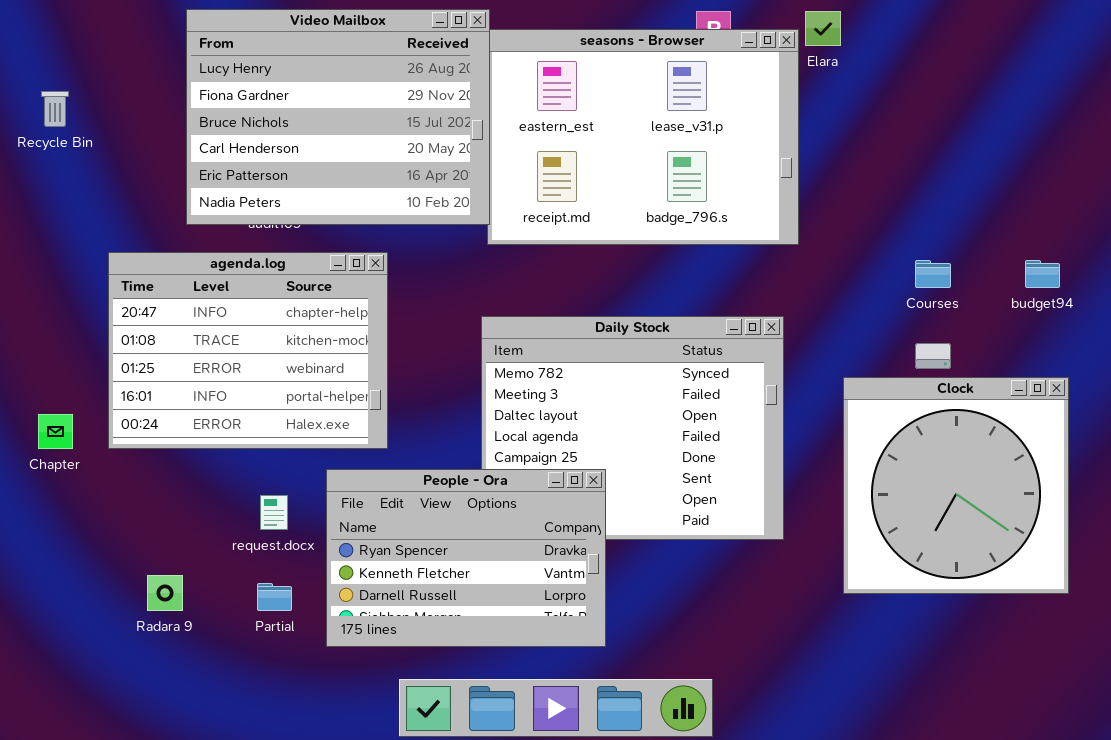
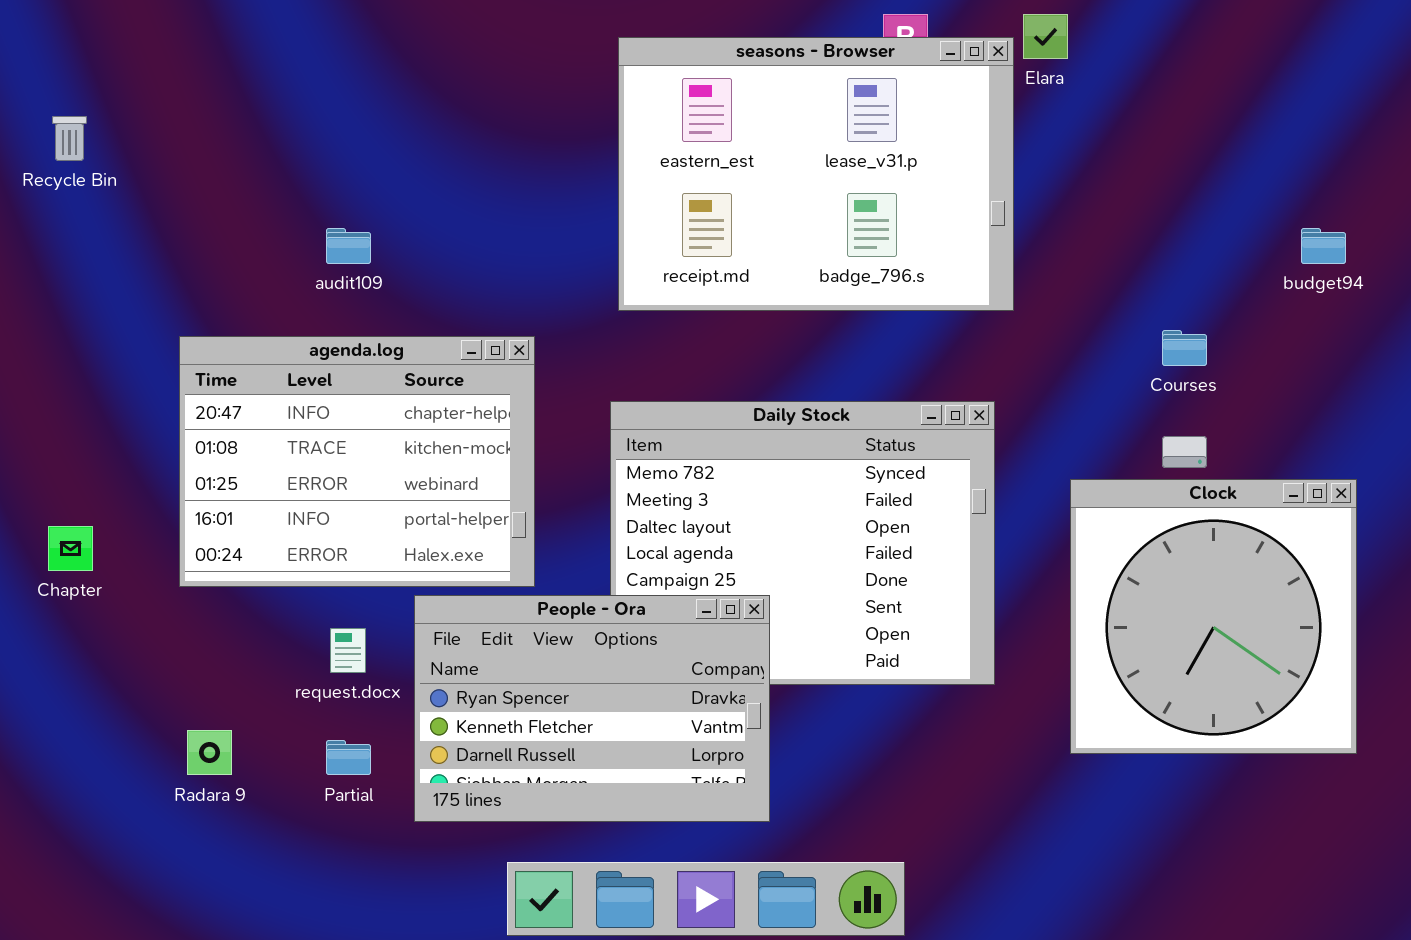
Video Mailbox: [186,9,490,225] -> none, closed
agenda.log: [108,252,388,449] -> [179,336,535,587], moved
budget94: [1025,260,1060,288] -> [1301,228,1346,264], moved

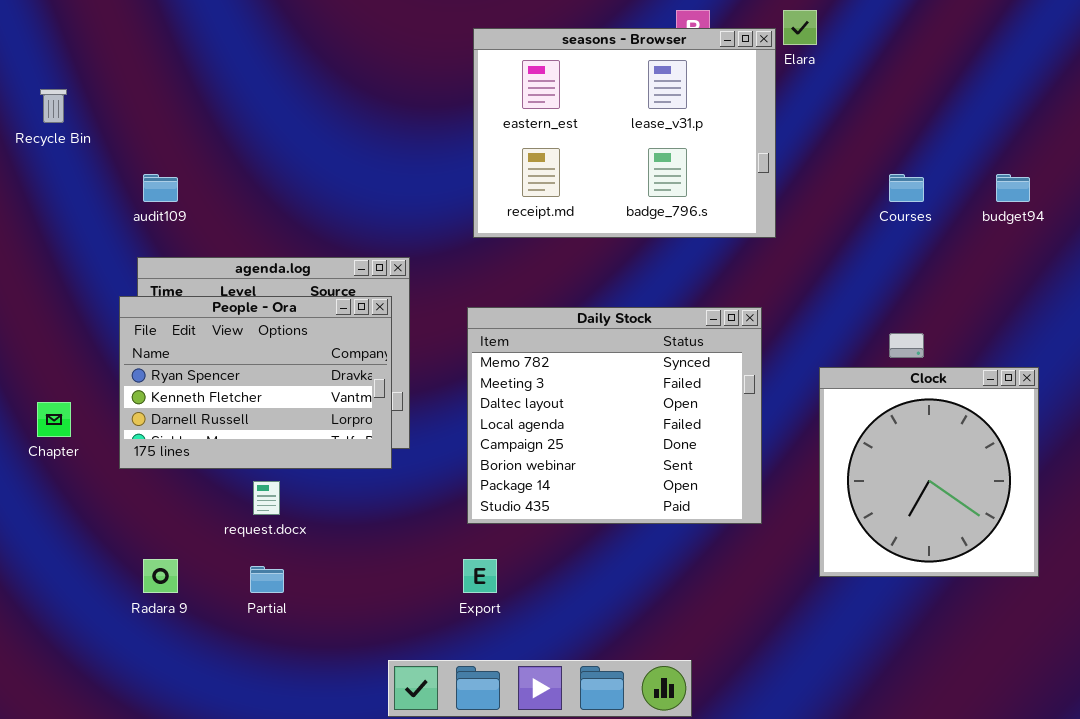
audit109: [326,228,371,264] -> [143,174,178,202], moved
Courses: [1162,330,1207,366] -> [889,174,924,202], moved
People - Ora: [414,595,770,822] -> [119,296,392,469], moved

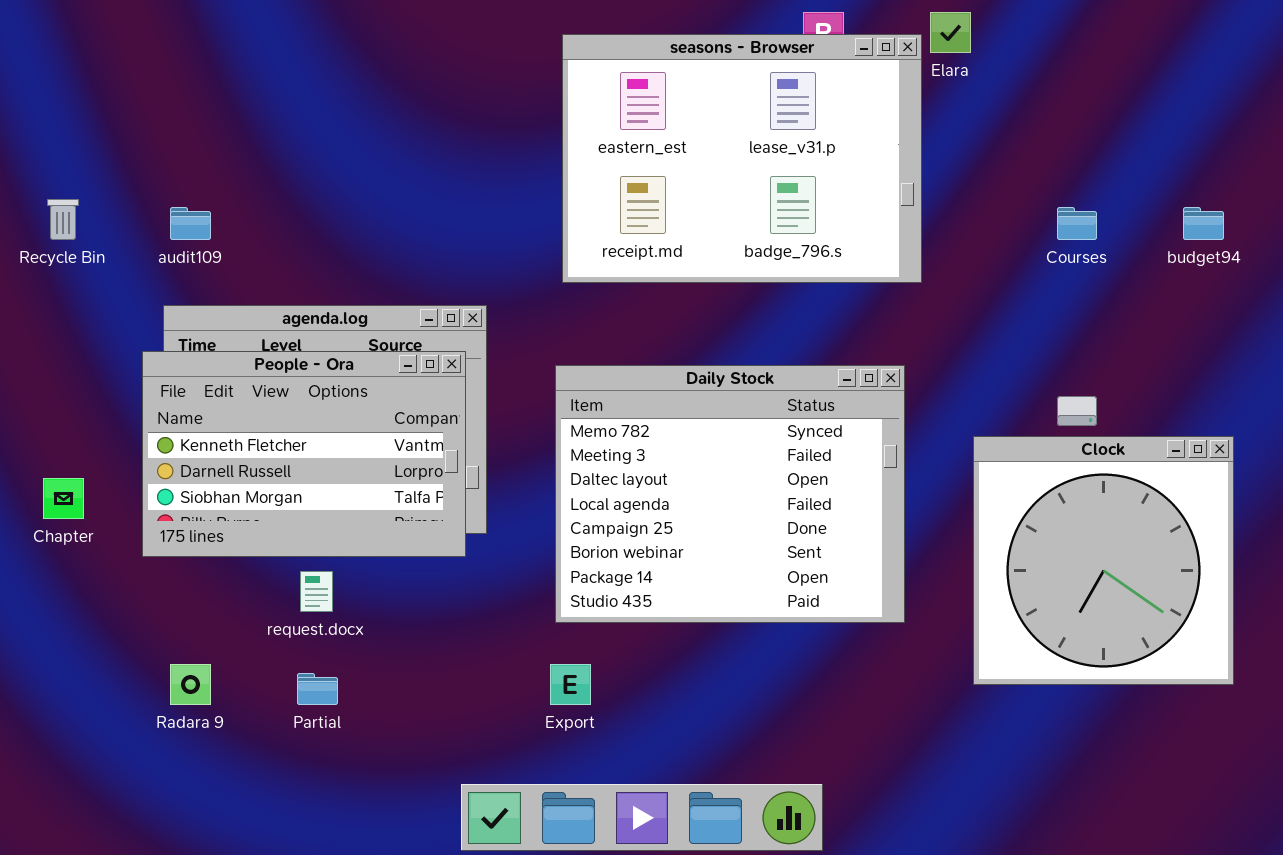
Recycle Bin: [40,89,67,123] -> [47,199,79,240], moved
People - Ora: [119,296,392,469] -> [142,351,466,557], scrolled down 1 row

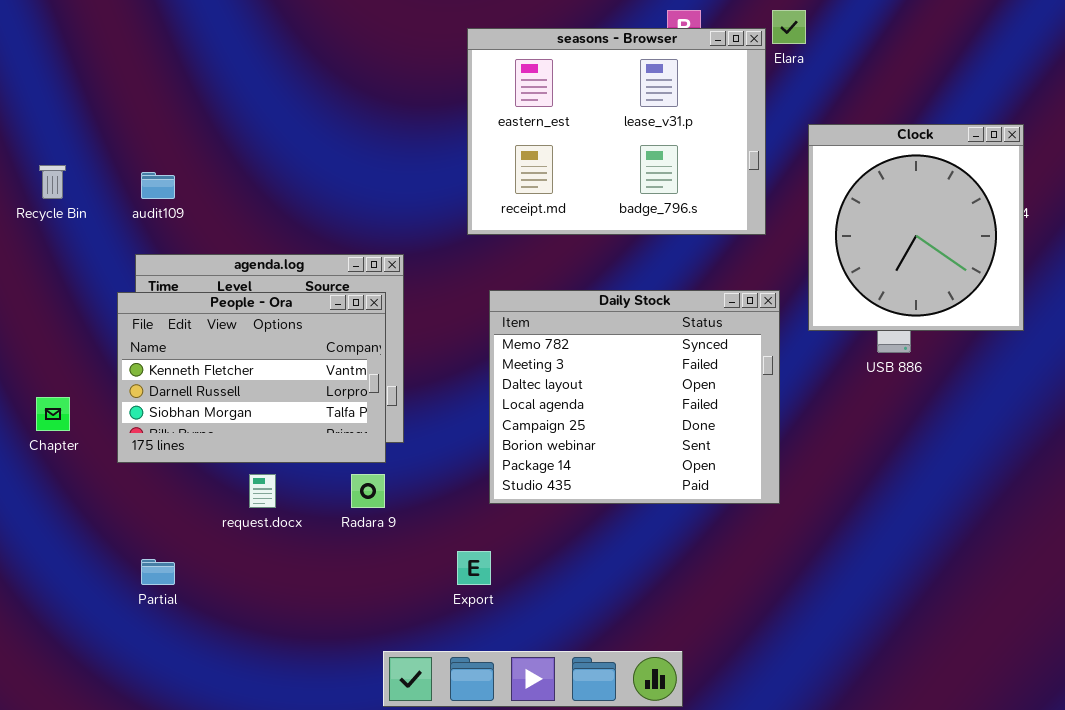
Daily Stock: [555,365,905,623] -> [489,290,780,504], moved
Clock: [973,436,1234,685] -> [808,124,1024,331], moved
Radara 9: [170,664,211,705] -> [351,474,385,508], moved
Partial: [297,673,338,705] -> [141,559,175,585], moved

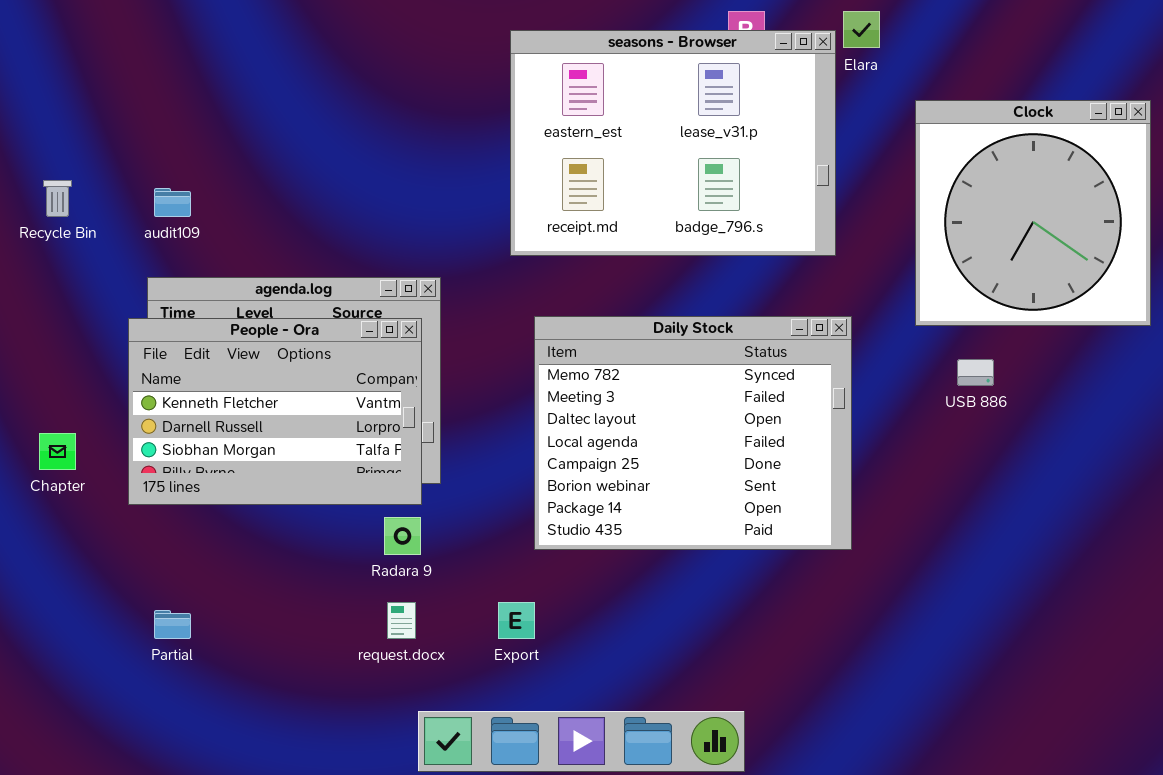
Clock: [808,124,1024,331] -> [915,100,1151,326], moved
request.docx: [249,474,276,508] -> [387,602,416,639], moved

